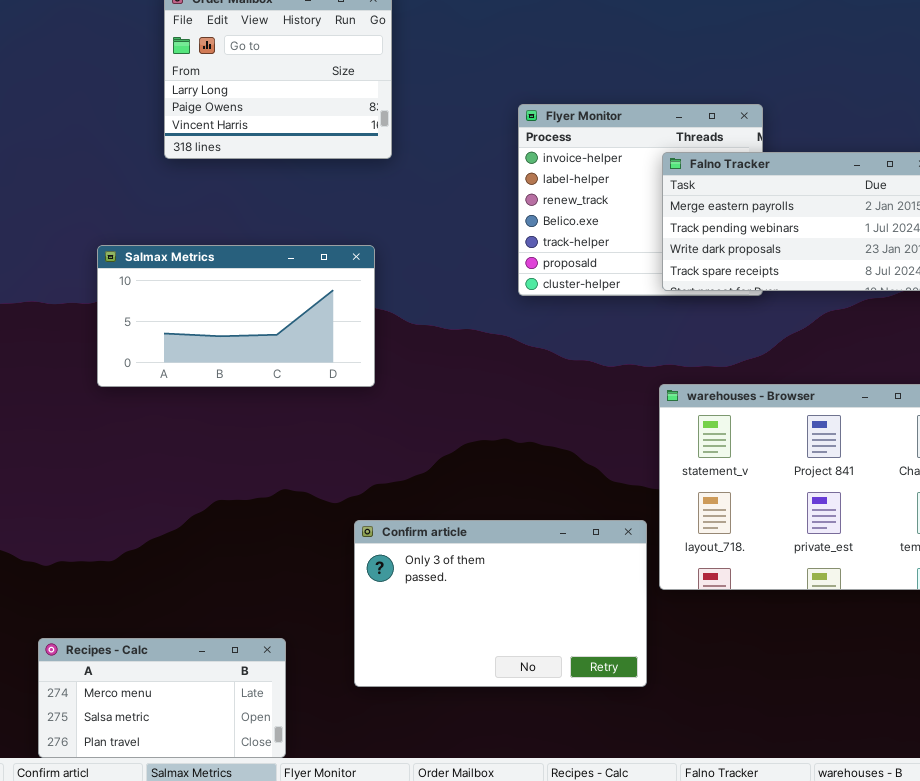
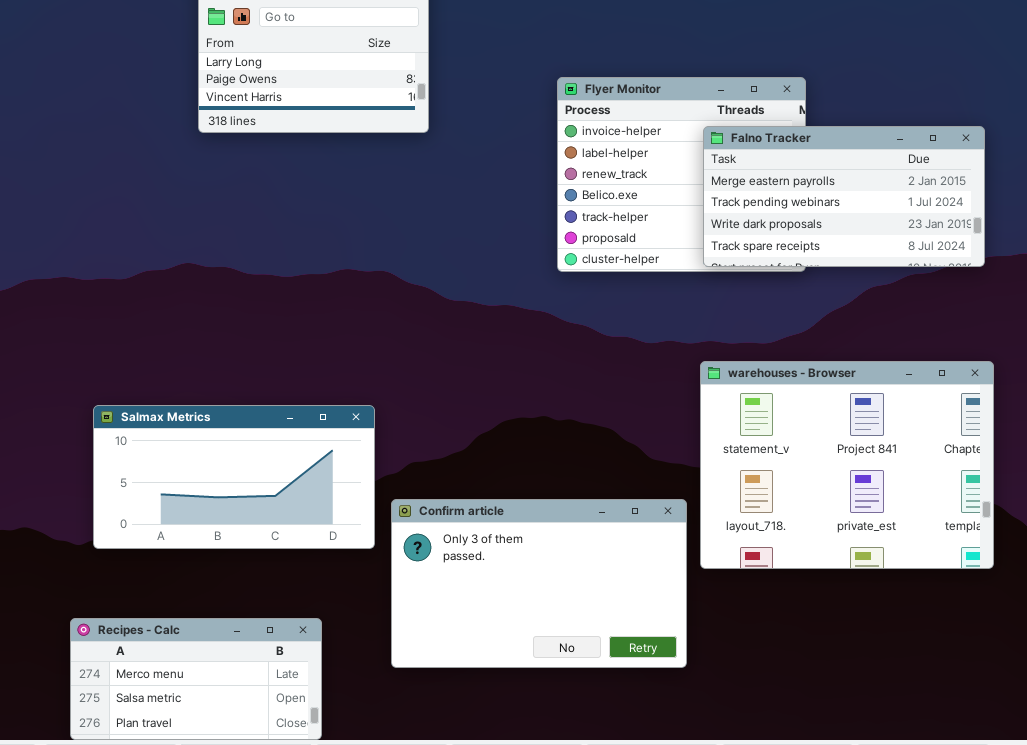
Salmax Metrics: [97,245,375,387] -> [93,405,375,549], moved

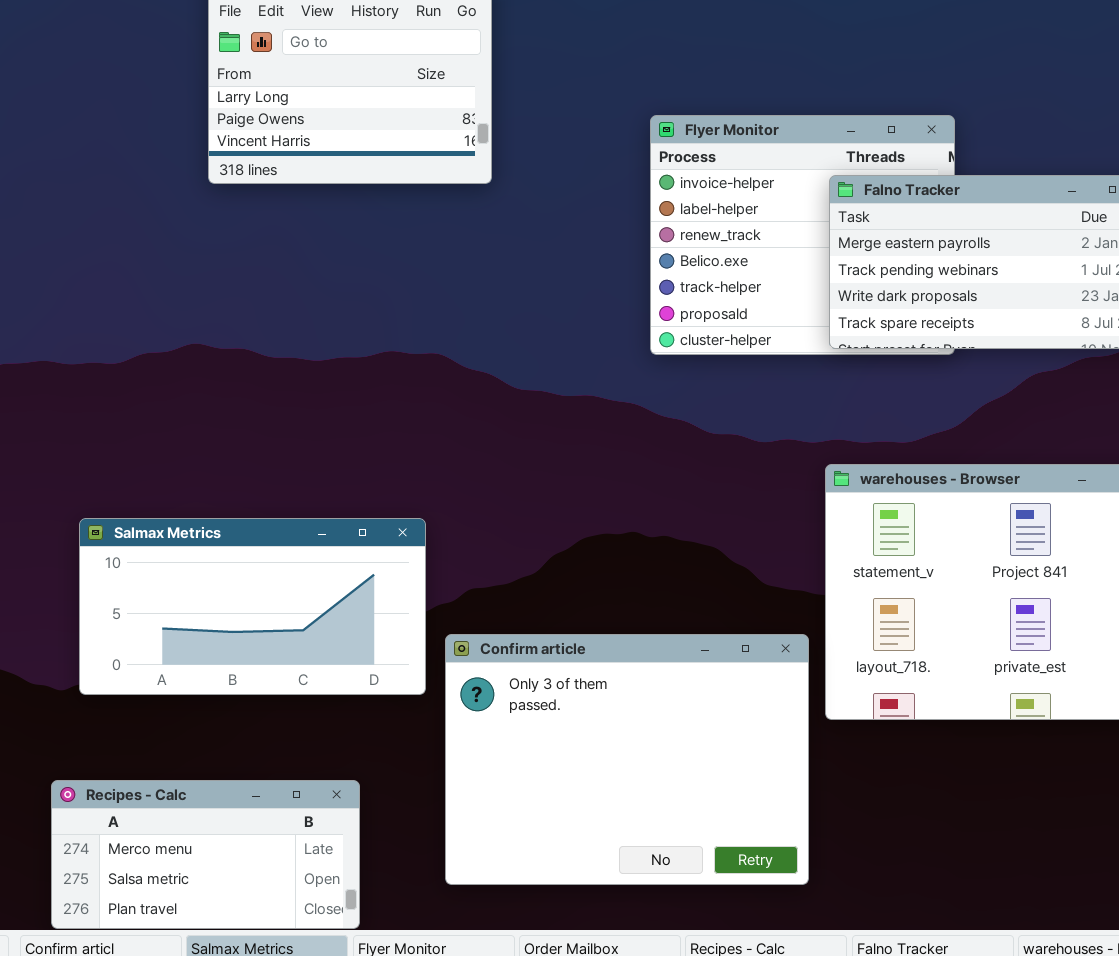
Confirm article: [391,499,687,668] -> [445,634,809,885], resized

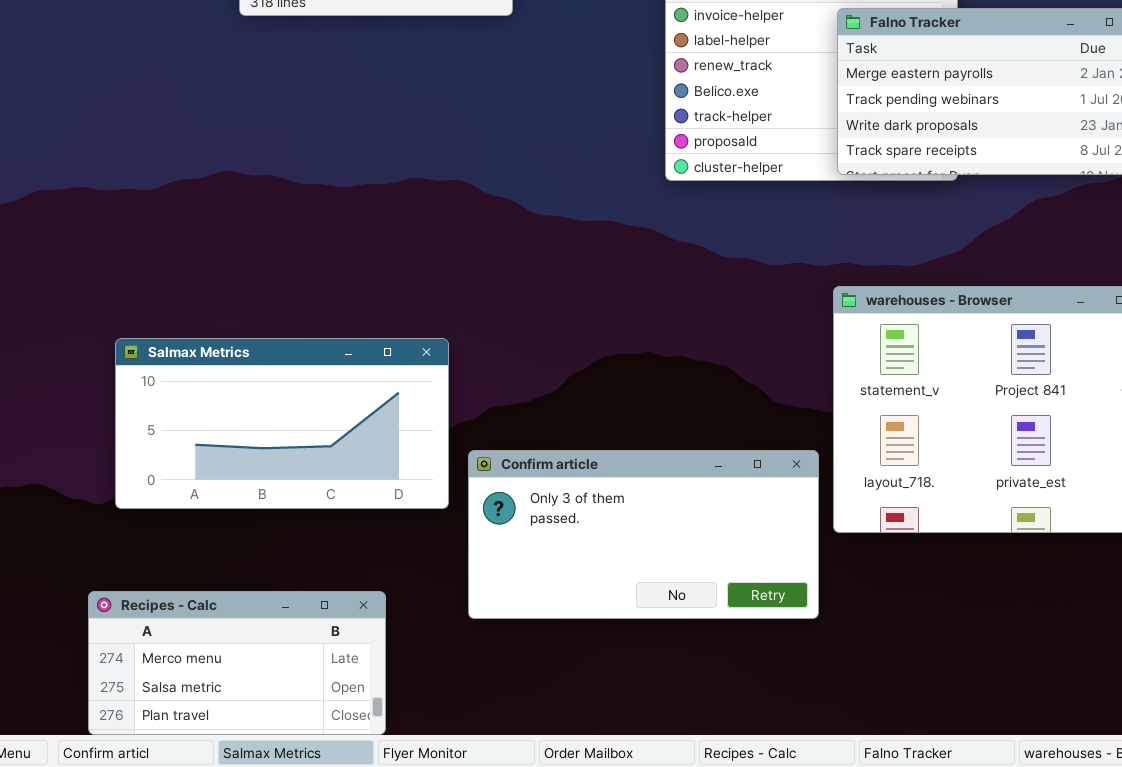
Confirm article: [445,634,809,885] -> [468,450,819,619], resized

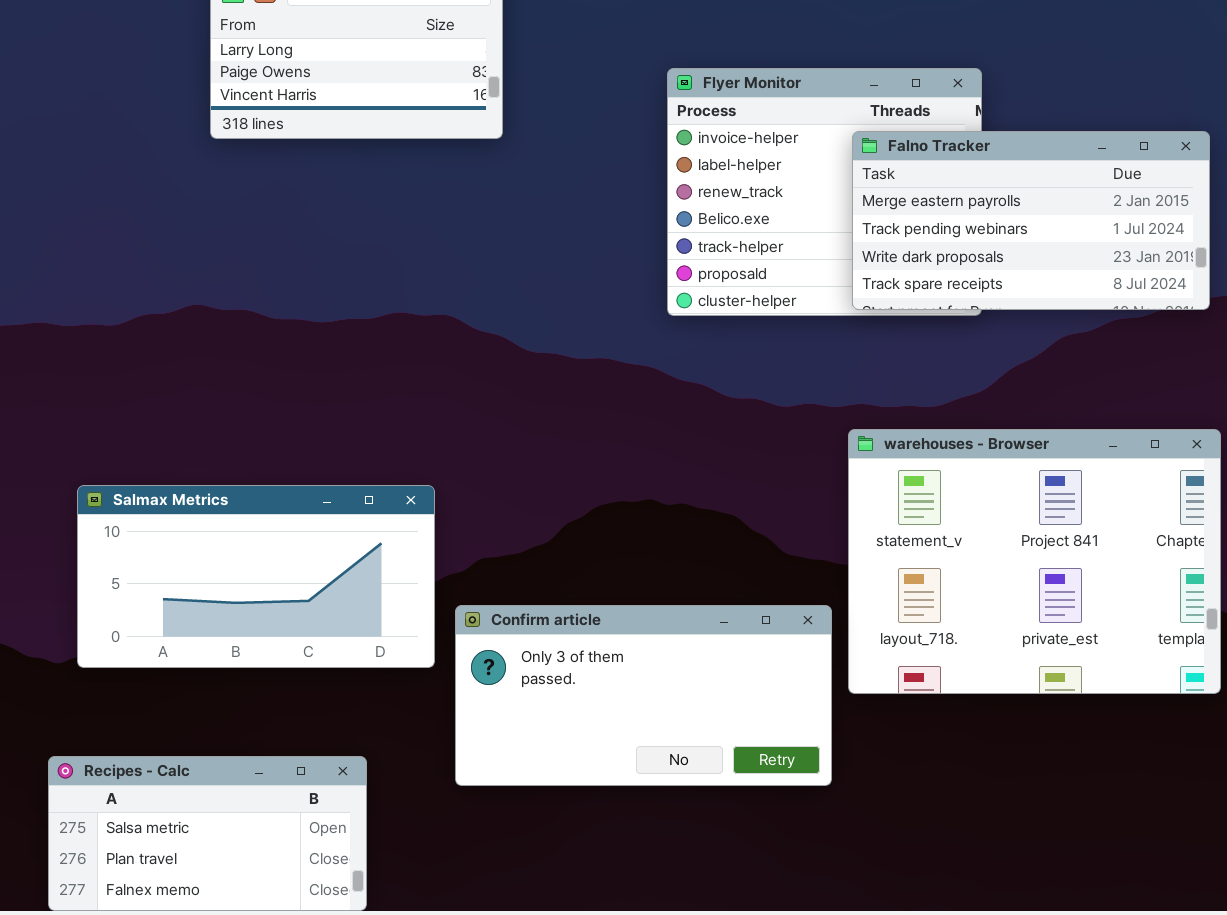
Recipes - Calc: [88,591,386,735] -> [48,756,367,911], scrolled down 1 row

